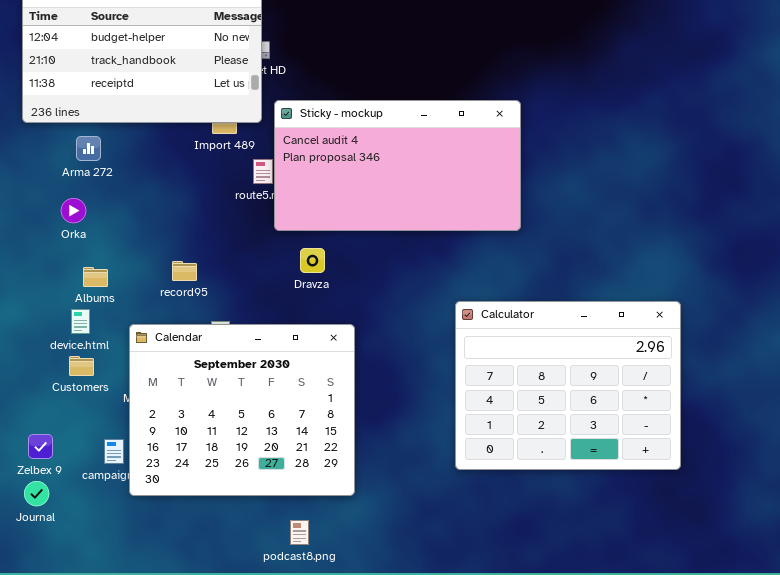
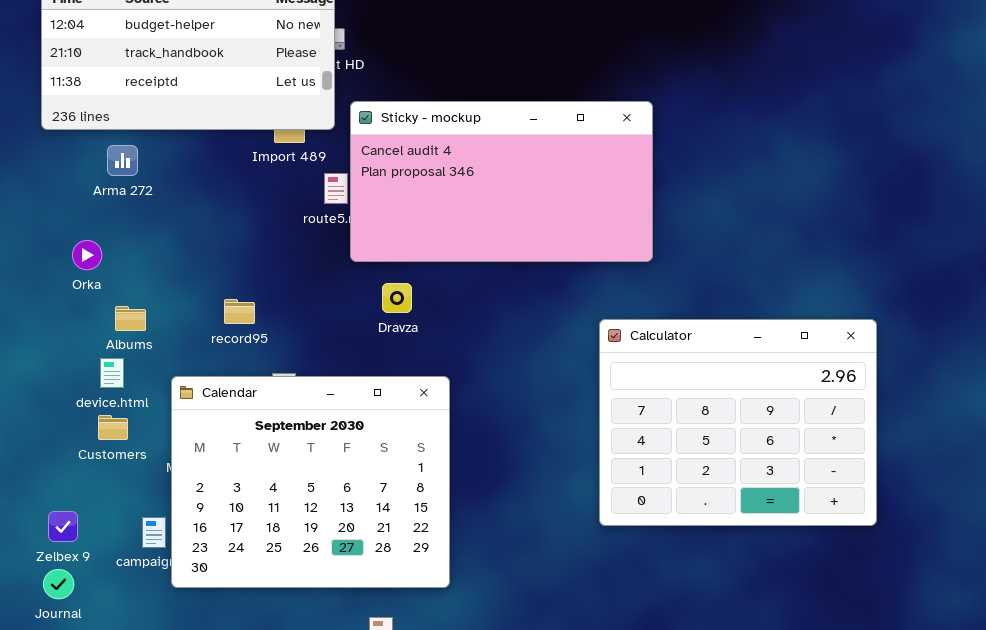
Orka: [61,198,86,223] -> [72,240,102,270], moved
Calculator: [455,301,681,470] -> [599,319,877,526], moved

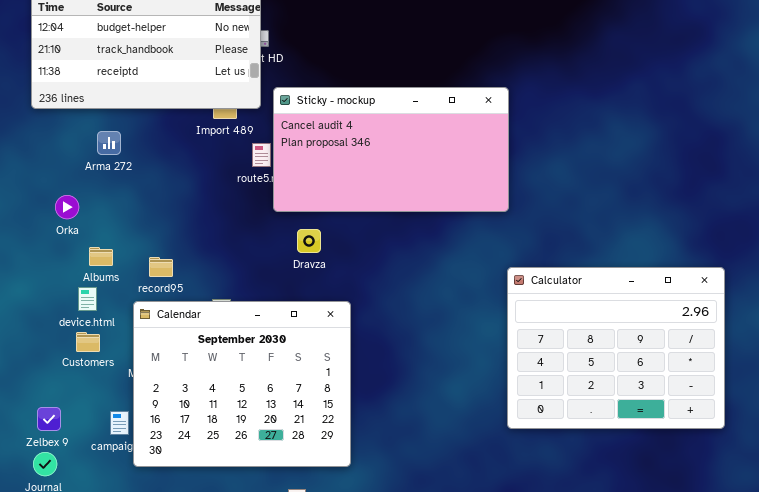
Arma 272: [107,145,138,176] -> [97,131,121,155], moved
record95: [224,299,255,324] -> [149,257,173,277], moved
Calculator: [599,319,877,526] -> [507,267,725,429], moved

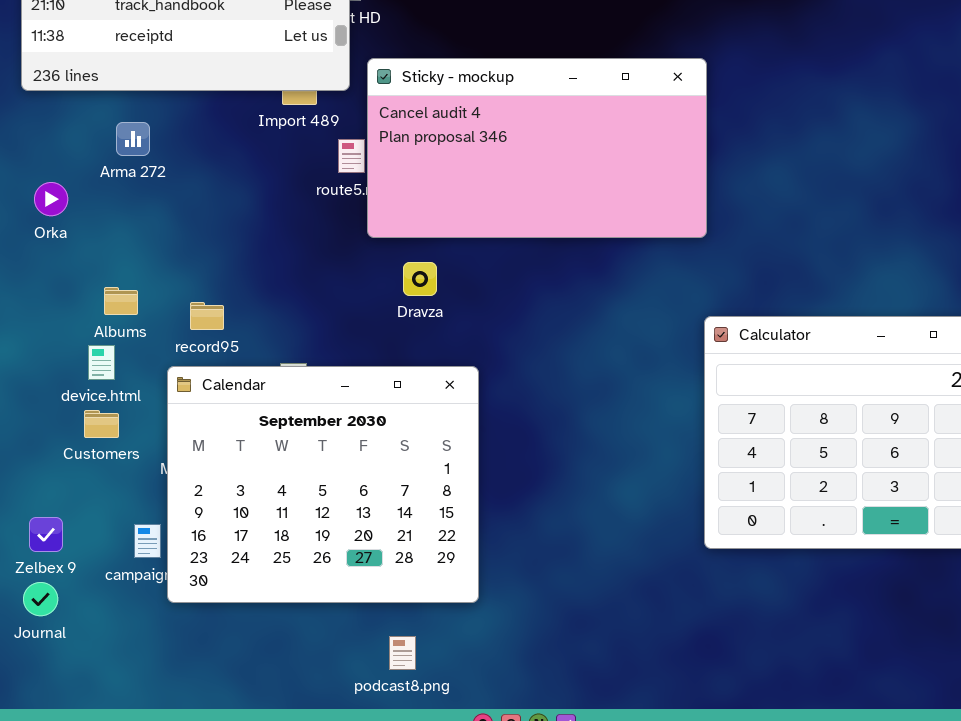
Orka: [55,195,79,219] -> [34,182,68,216], moved

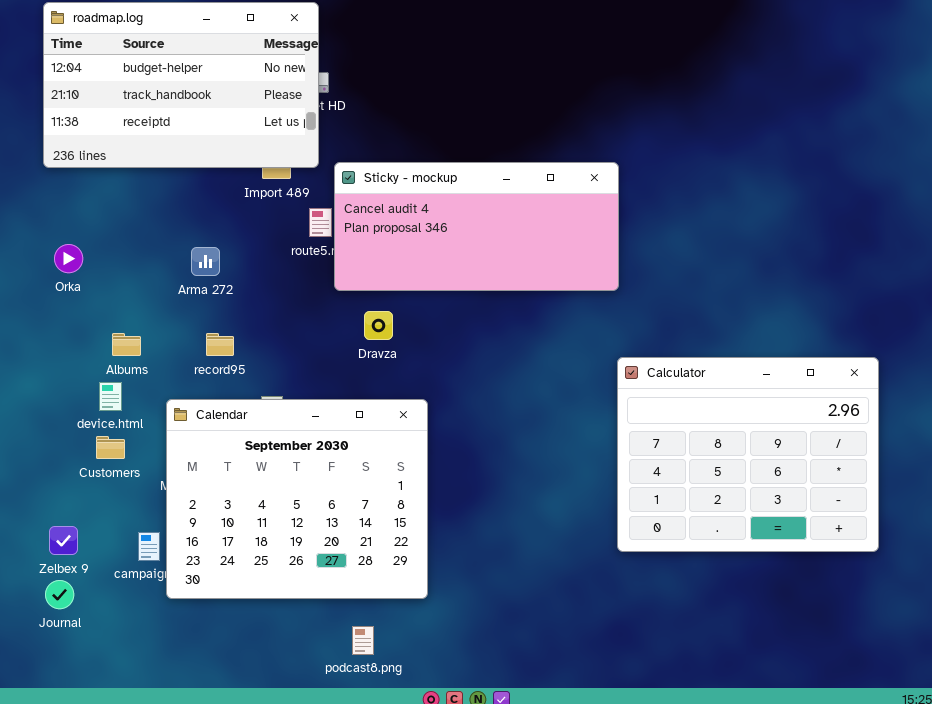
Sticky - mockup: [367,58,707,238] -> [334,162,619,291], resized
Arma 272: [116,122,150,156] -> [191,247,220,276], moved
record95: [190,302,224,330] -> [206,333,234,356], moved

